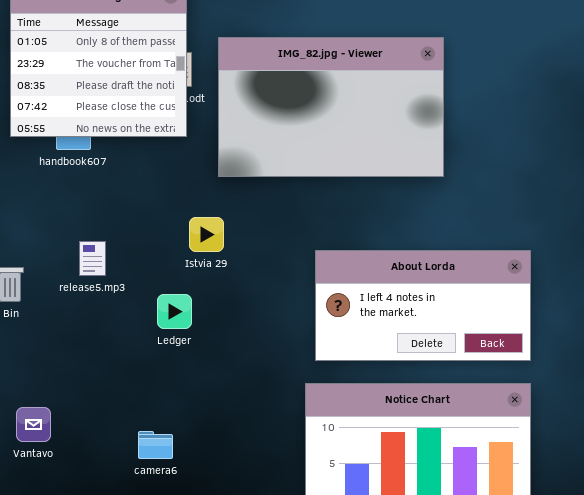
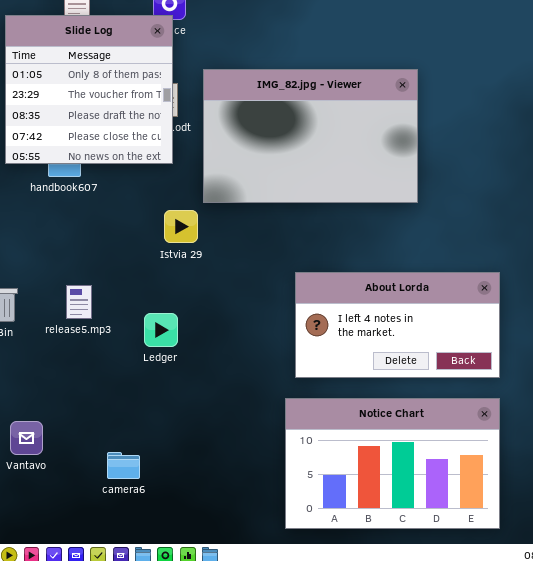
Istvia 29: [189,217,224,252] -> [164,210,198,243], moved
release5.mp3: [79,241,106,276] -> [66,285,92,319], moved
camera6: [138,431,173,459] -> [107,452,140,479], moved

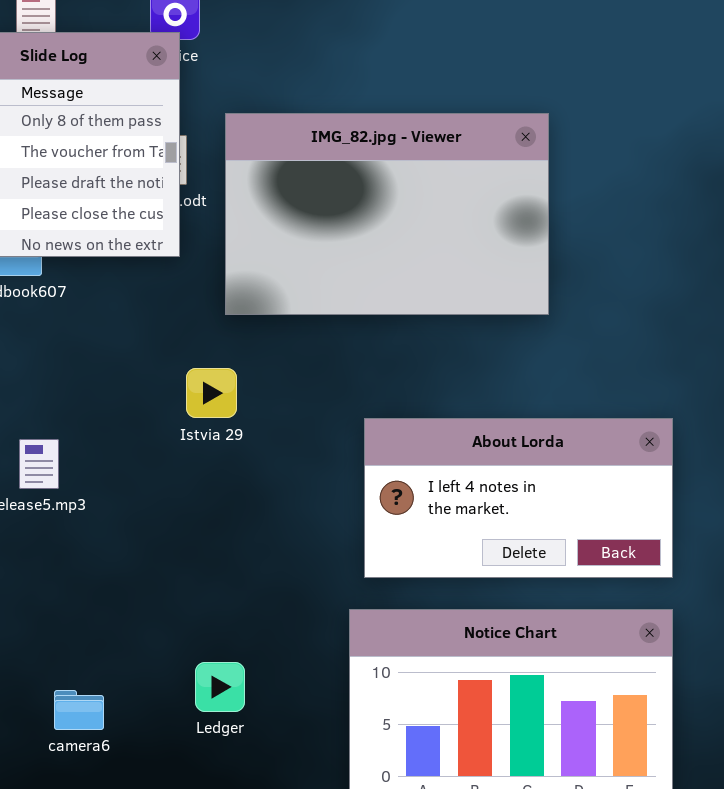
Istvia 29: [164,210,198,243] -> [186,368,237,418], moved
Ledger: [144,313,178,347] -> [195,662,245,712], moved
camera6: [107,452,140,479] -> [54,690,104,730], moved

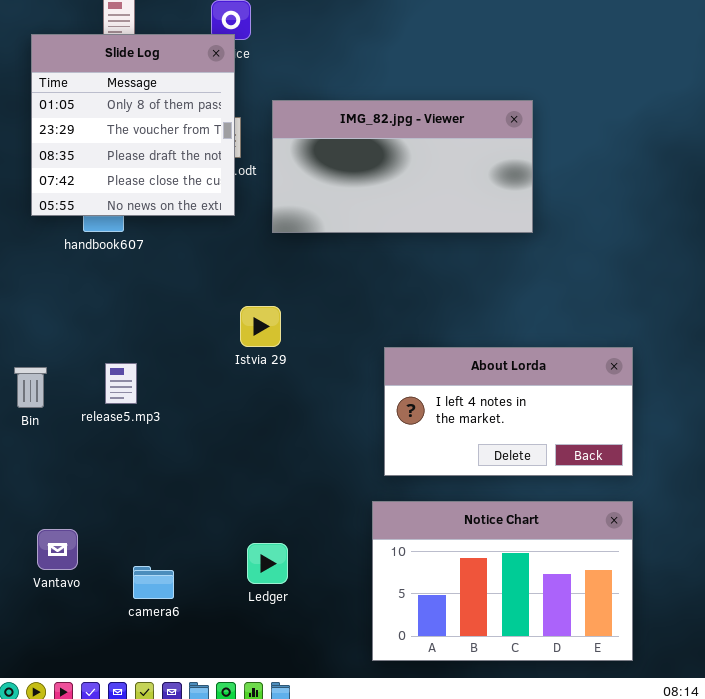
IMG_82.jpg - Viewer: [225,113,549,315] -> [272,100,533,233], resized

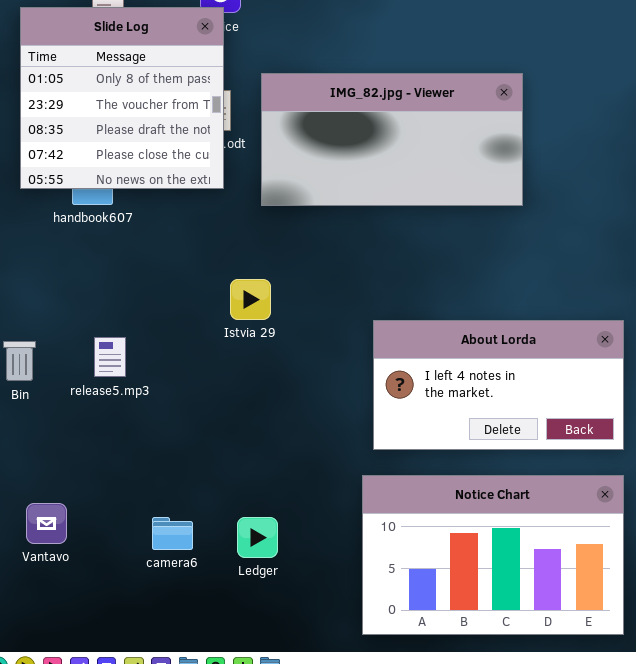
camera6: [133,566,174,599] -> [152,517,193,550], moved

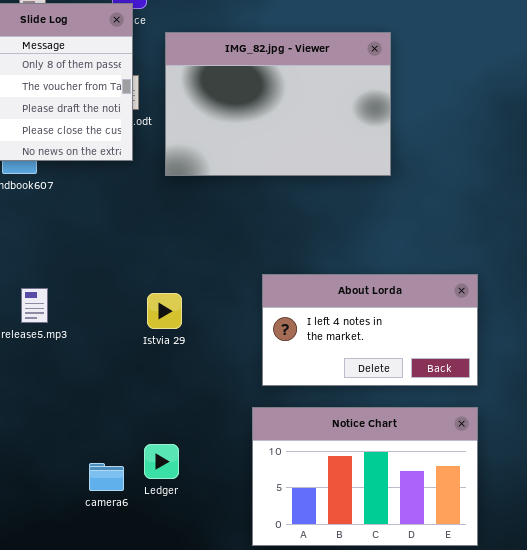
IMG_82.jpg - Viewer: [261,73,523,206] -> [165,32,391,176], resized
Istvia 29: [230,279,271,320] -> [147,293,182,329], moved
camera6: [152,517,193,550] -> [89,463,124,491], moved

